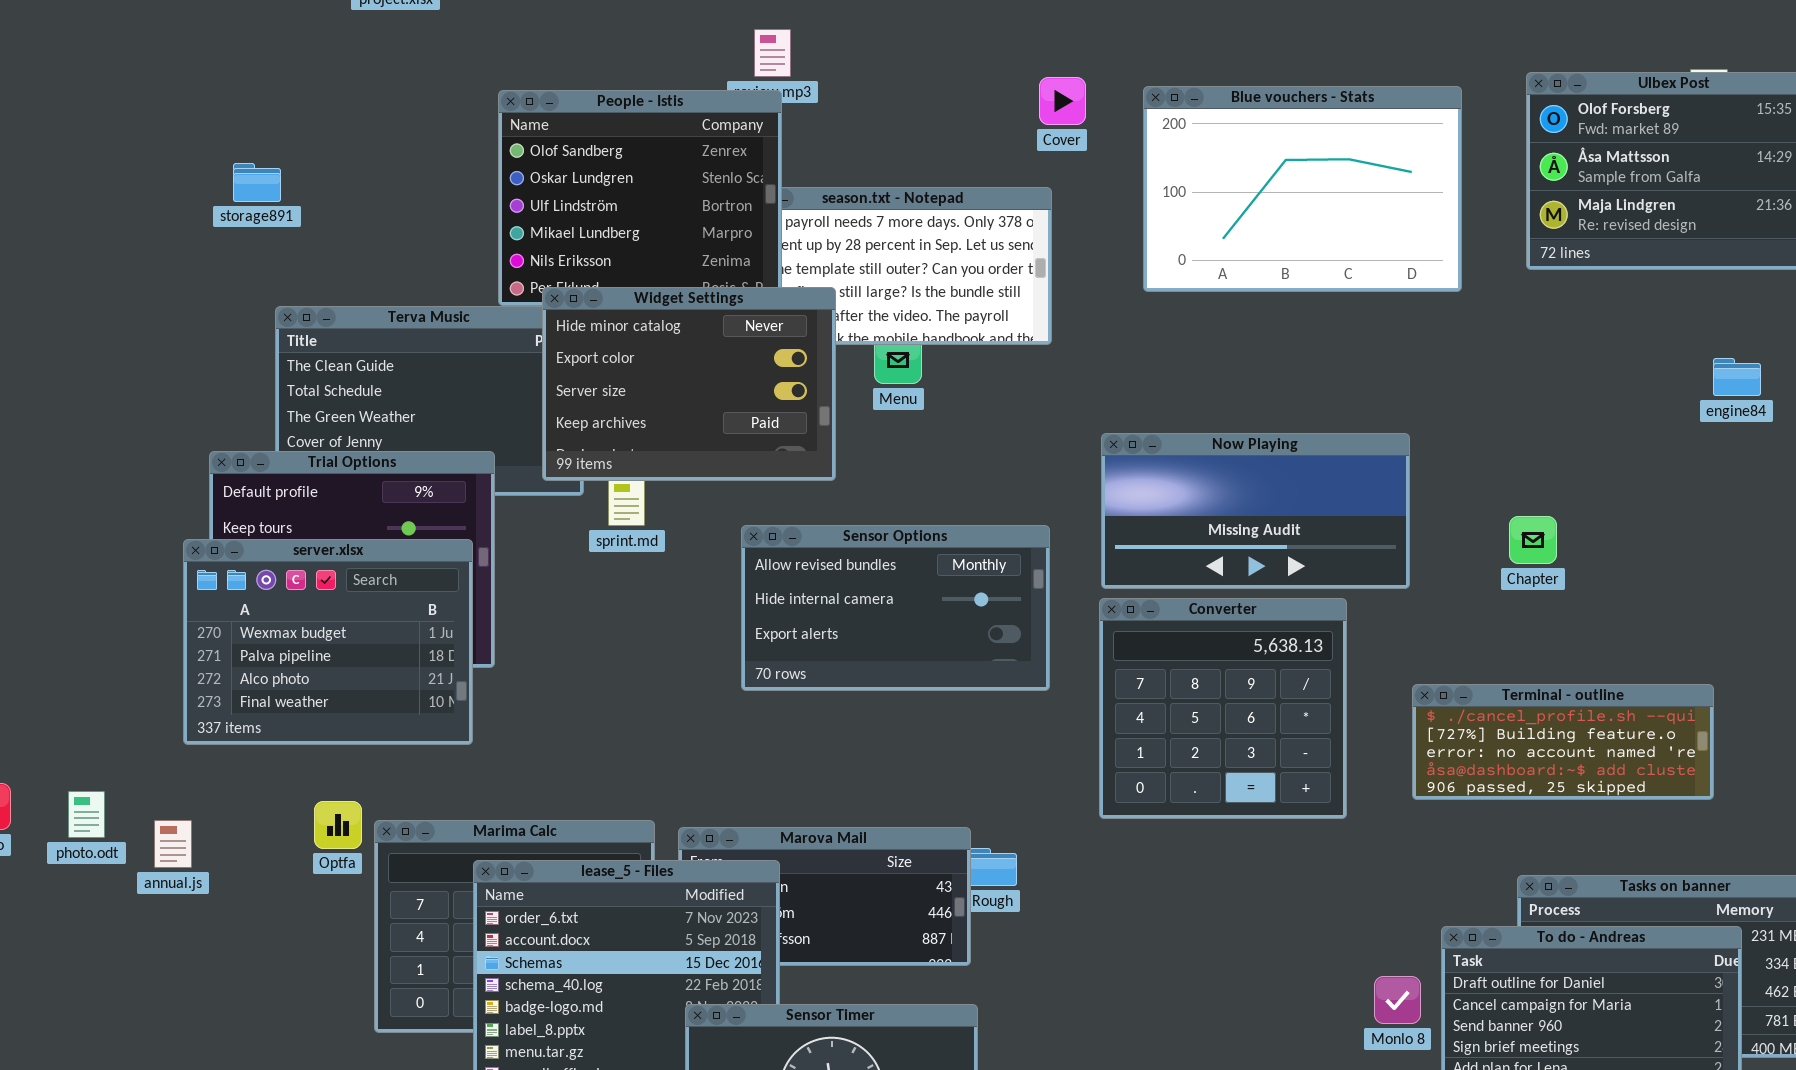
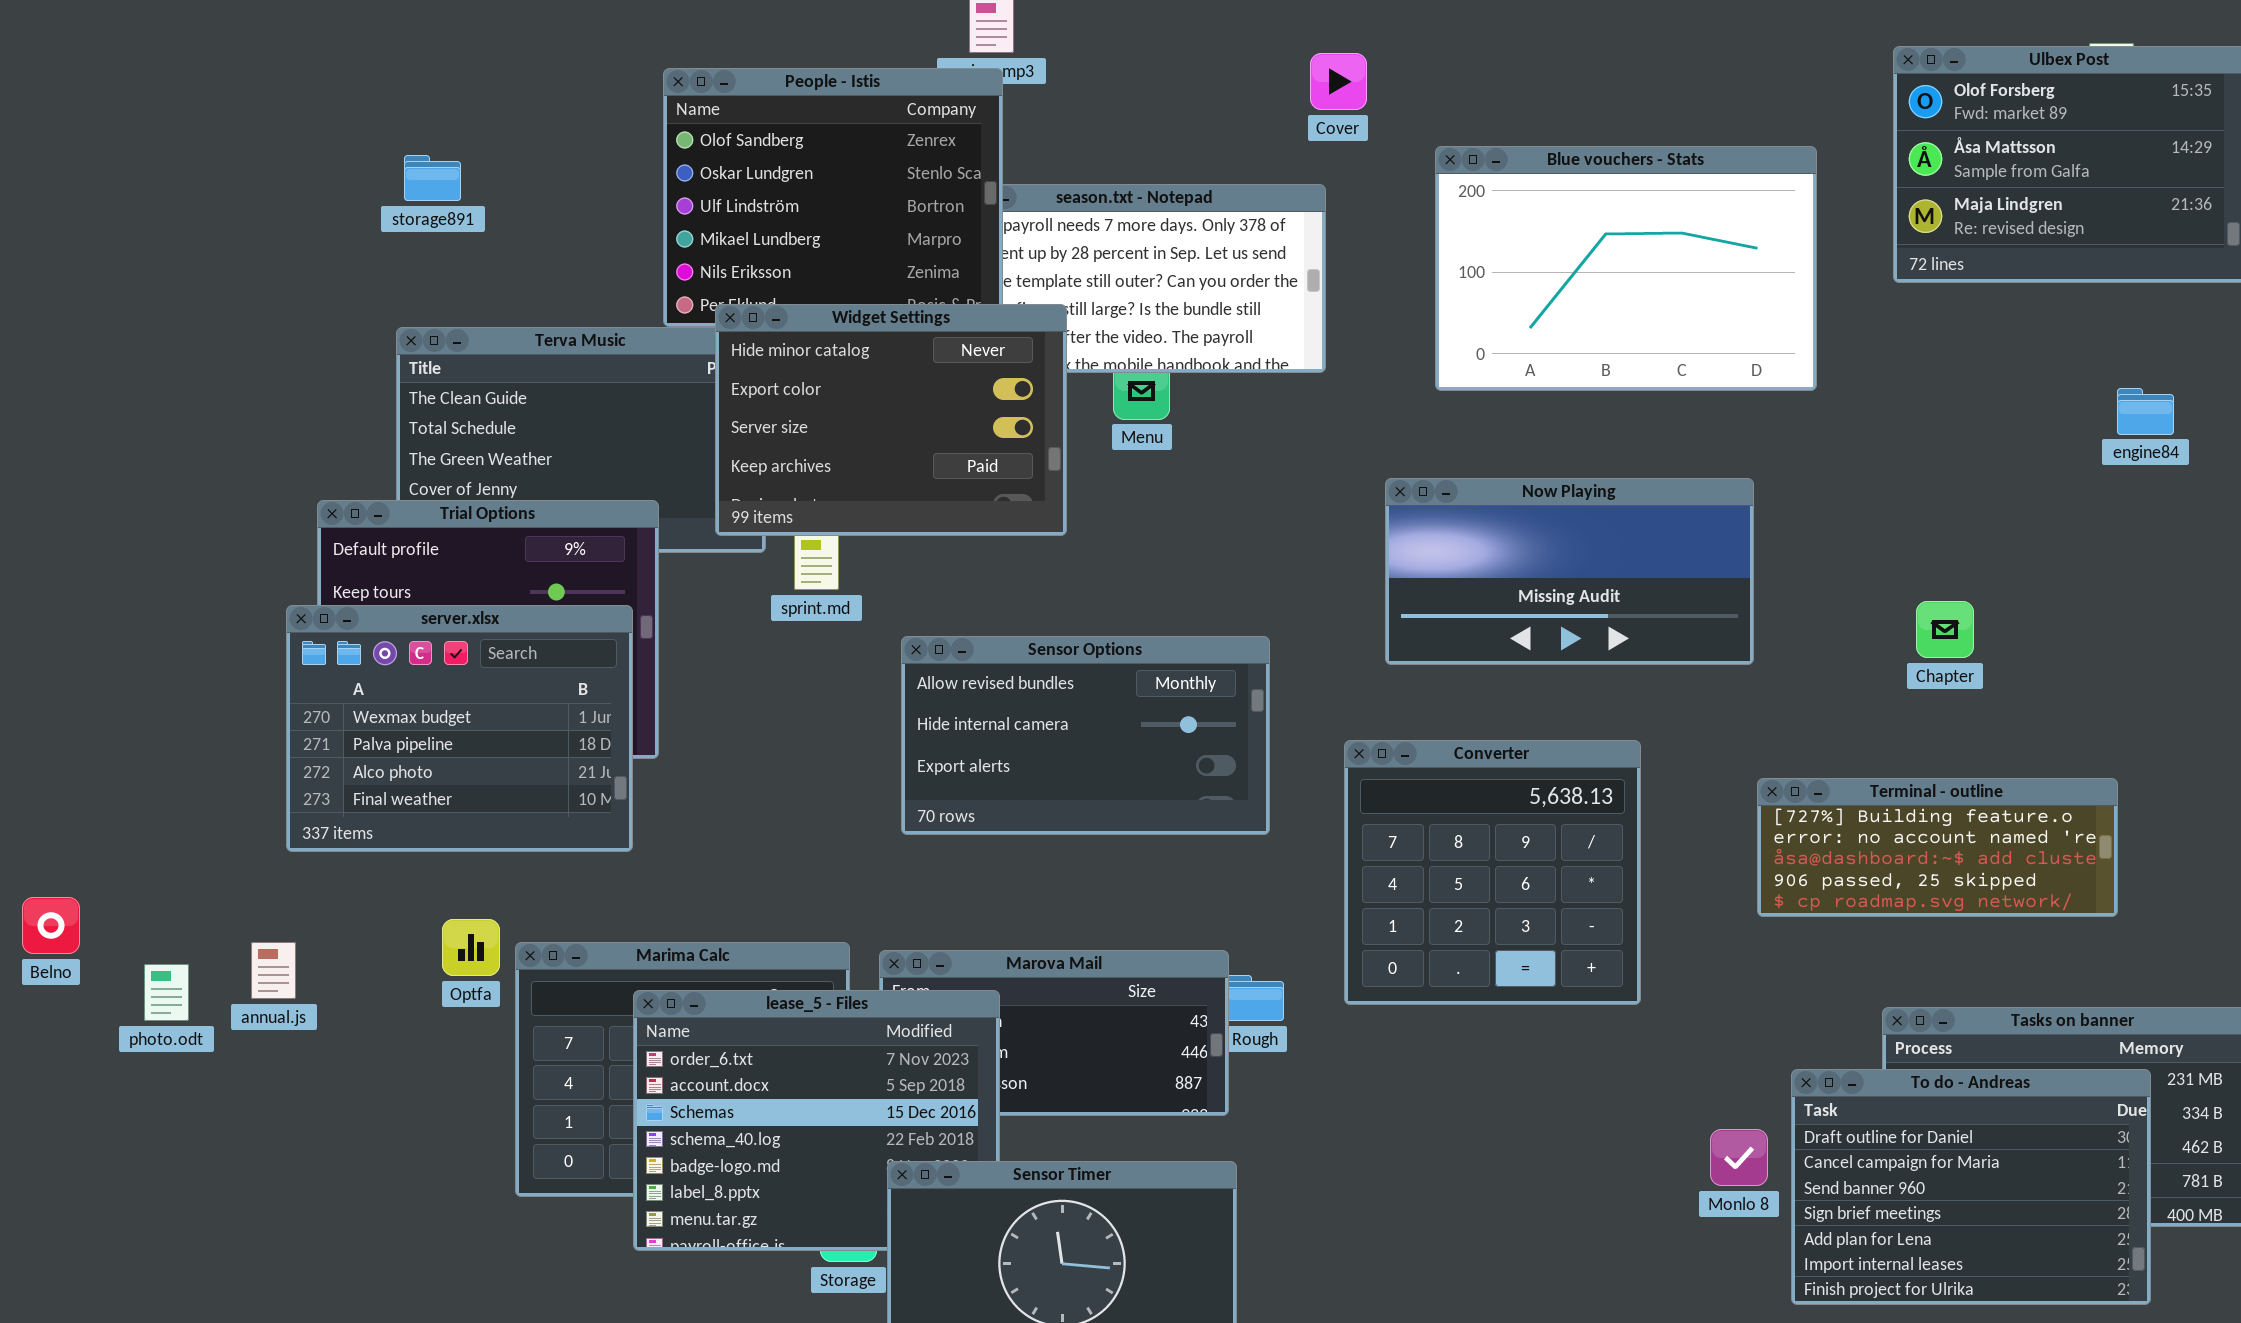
Blue vouchers - Stats: [1143,86,1462,292] -> [1435,146,1817,391], moved
storage891: [233,163,281,202] -> [404,155,461,201], moved
Chapter: [1509,516,1557,564] -> [1916,601,1974,658], moved
Sensor Options: [741,525,1050,691] -> [901,636,1270,835], moved
Converter: [1099,598,1347,819] -> [1344,740,1641,1005], moved
Terminal - outline: [1412,684,1714,800] -> [1757,778,2118,917], scrolled down 1 row
photo.odt: [68,791,105,838] -> [144,964,189,1021], moved

